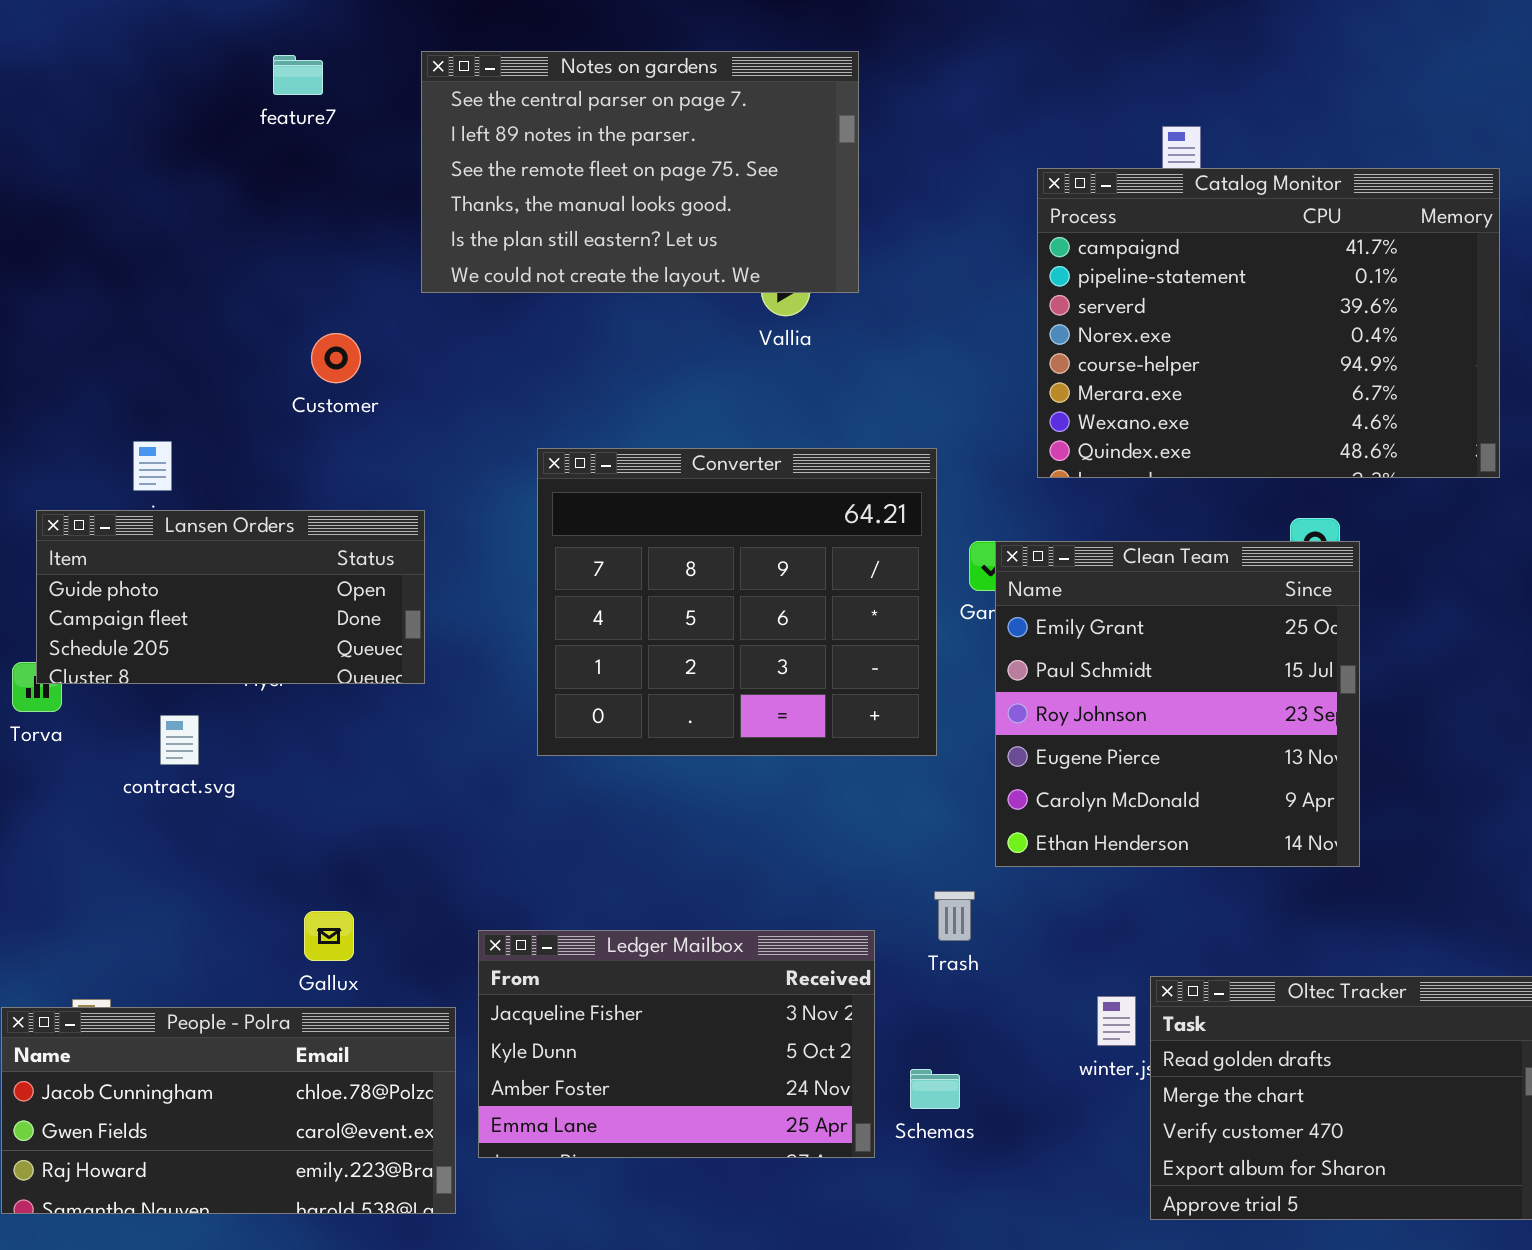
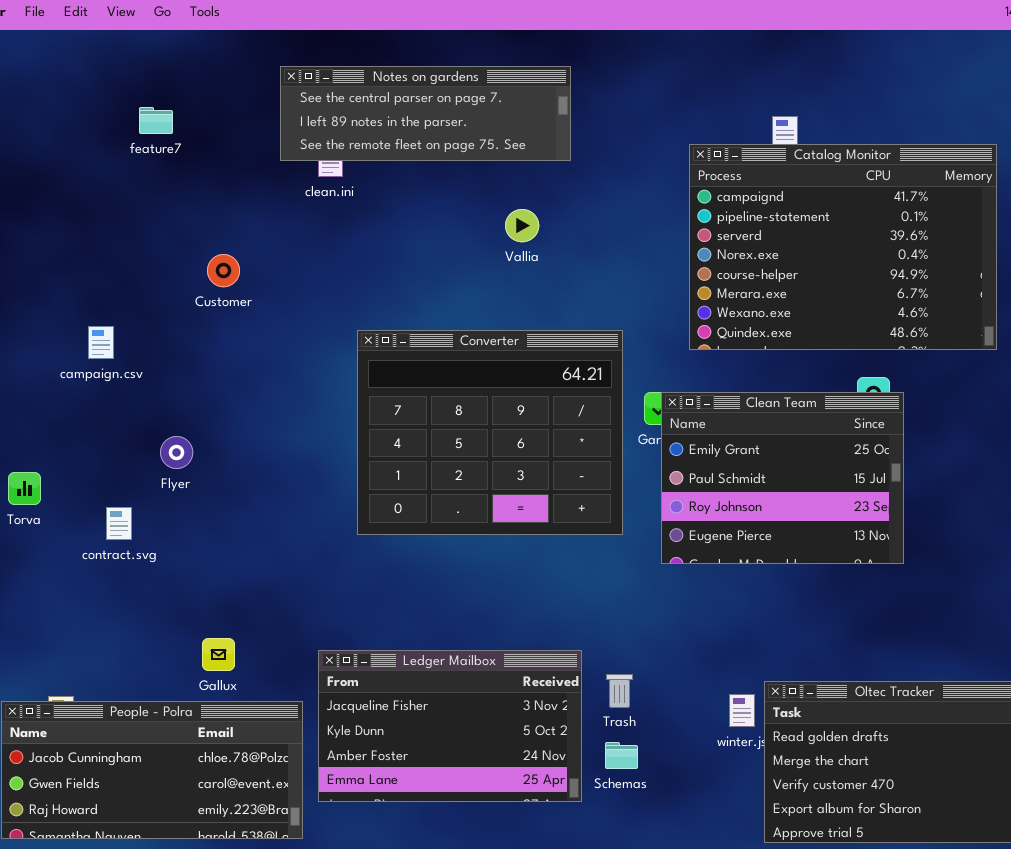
Notes on gardens: [421,51,859,293] -> [280,66,571,161], resized
feature7: [273,55,323,95] -> [139,107,173,134], moved
Lansen Orders: [36,510,425,684] -> none, closed
Clean Team: [995,541,1360,867] -> [661,392,904,564], resized
Trash: [934,891,975,941] -> [606,674,633,708], moved

